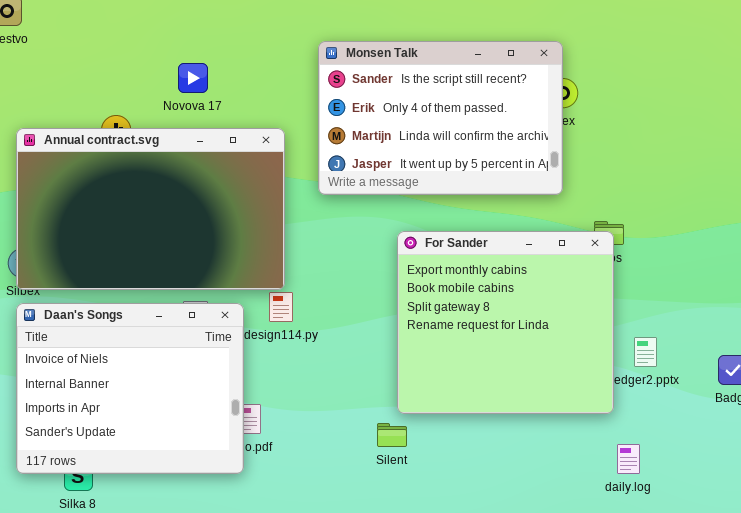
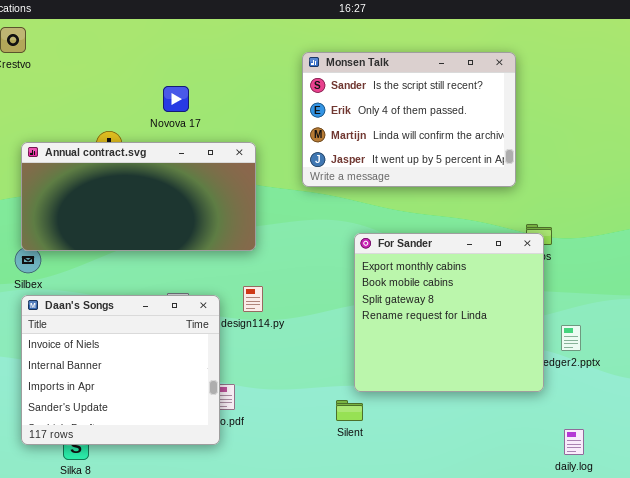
Monsen Talk: [318,41,563,195] -> [302,52,516,187], moved
Annual contract.svg: [16,128,285,290] -> [21,142,256,251], resized
daily.log: [617,444,640,474] -> [564,429,584,455], moved

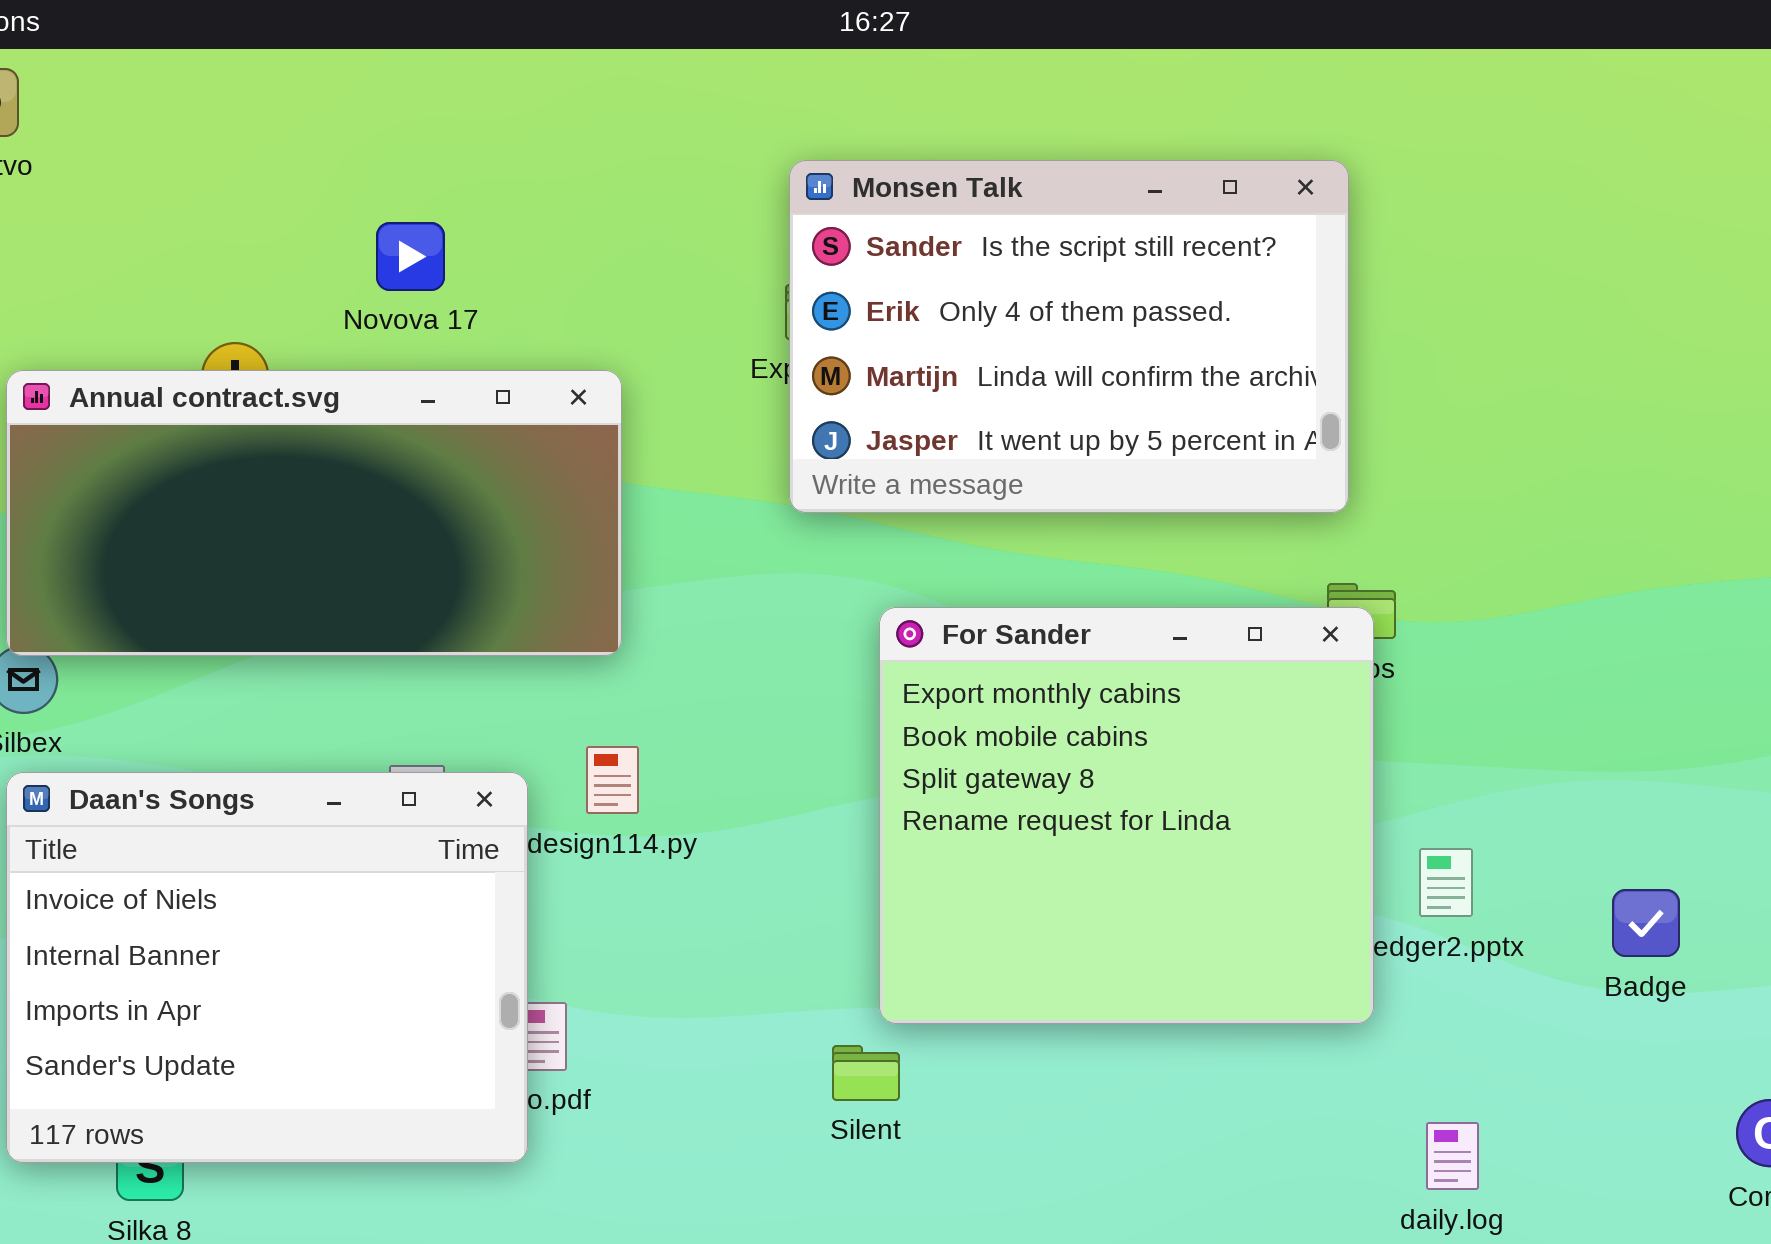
Monsen Talk: [302,52,516,187] -> [789,160,1349,513], moved

